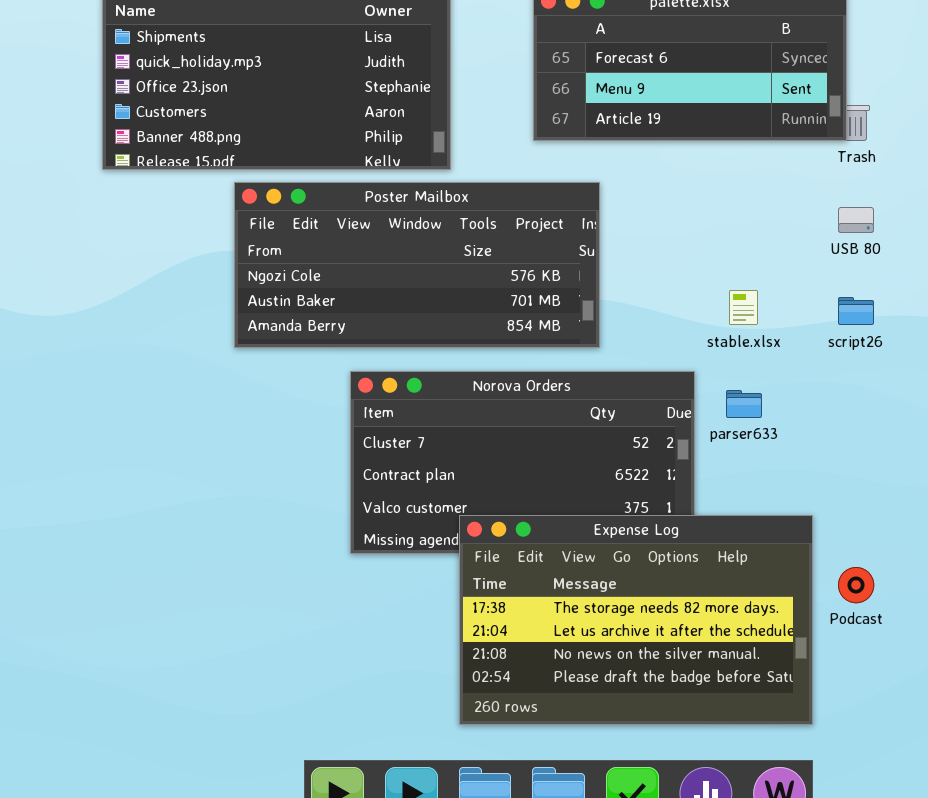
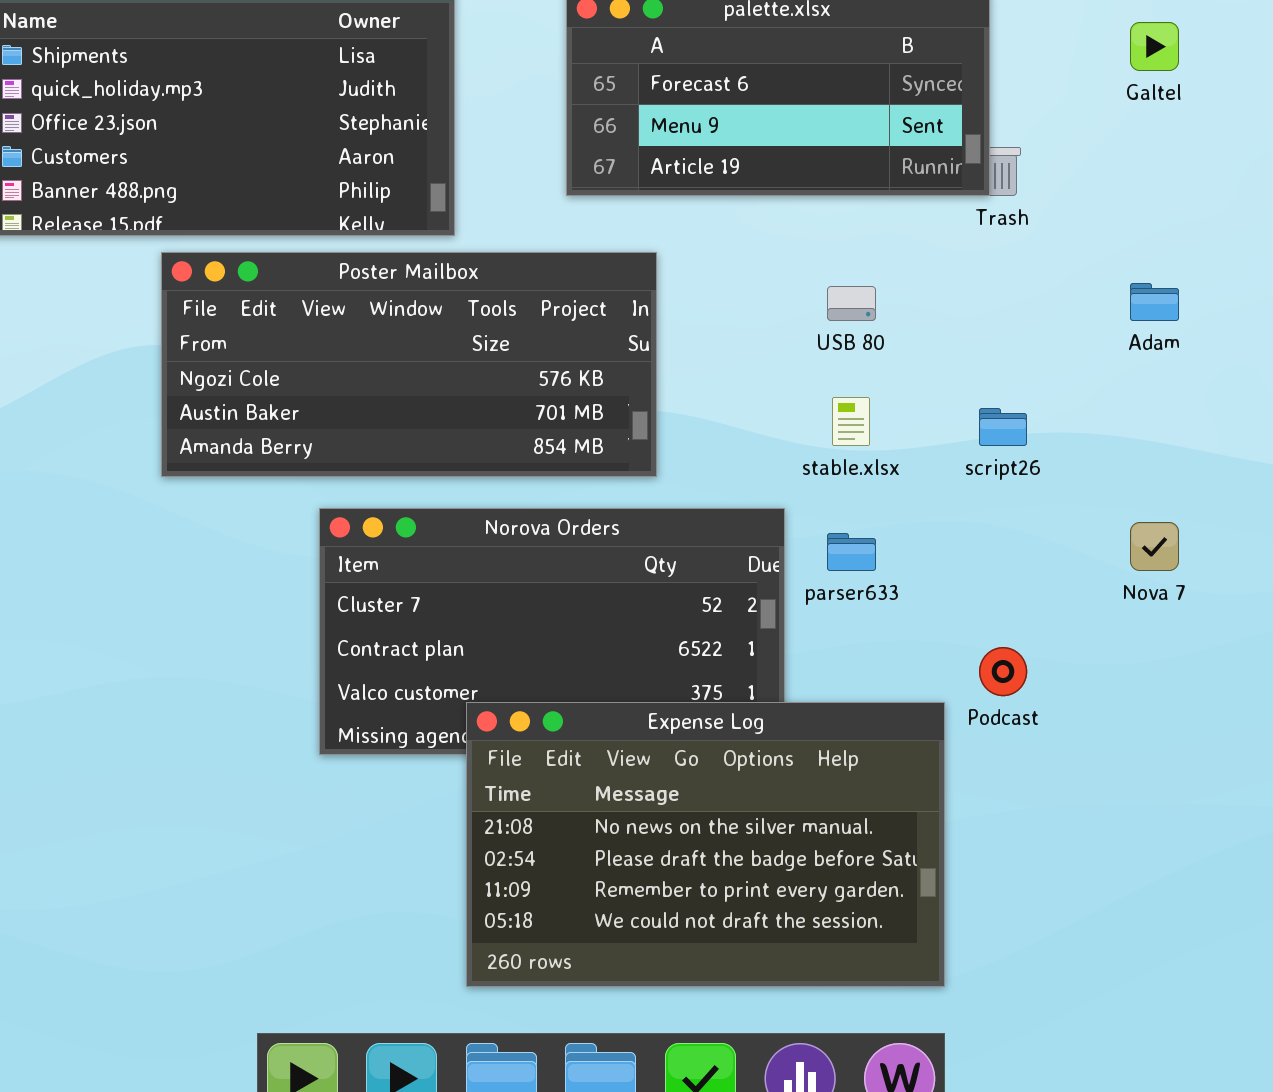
USB 80: [838,207,874,233] -> [827,286,876,321], moved
Expense Log: [459,515,813,725] -> [466,702,945,987], scrolled down 2 rows
Podcast: [838,567,874,603] -> [979,647,1027,696], moved

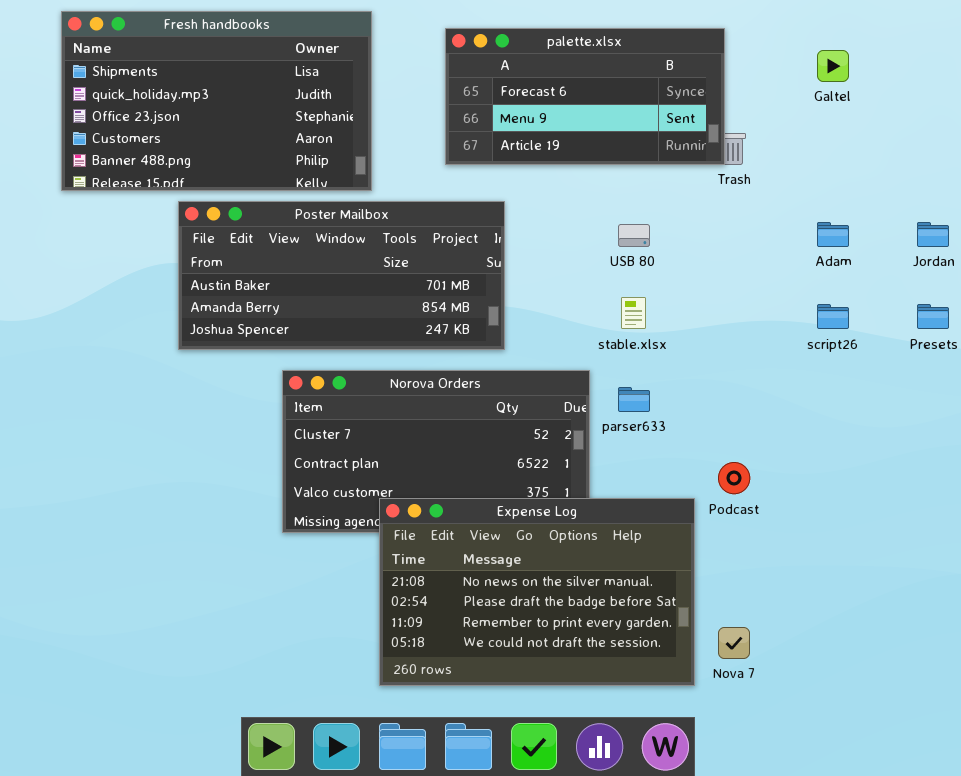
Poster Mailbox: [161,252,657,477] -> [178,201,505,350], scrolled down 1 row
script26: [979,408,1027,446] -> [817,304,849,329], moved
Nova 7: [1130,522,1179,571] -> [718,627,750,659], moved

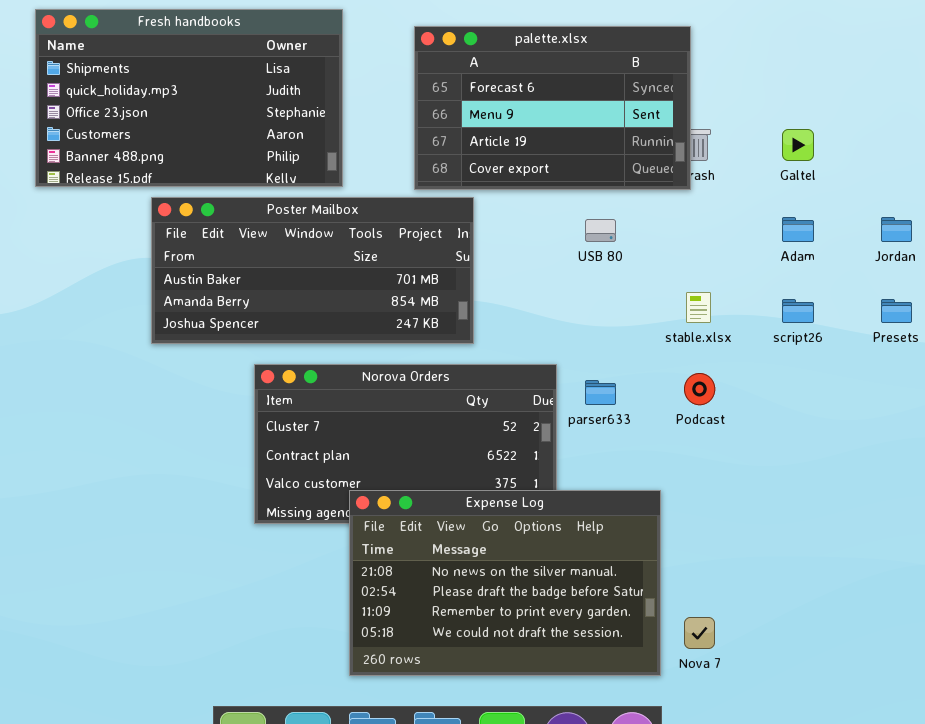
palette.xlsx: [445,28,725,165] -> [414,26,691,190], resized
Galtel: [817,50,849,82] -> [782,129,814,161], moved
stable.xlsx: [621,297,646,329] -> [686,292,711,323], moved
Podcast: [718,462,750,494] -> [684,373,715,405], moved

